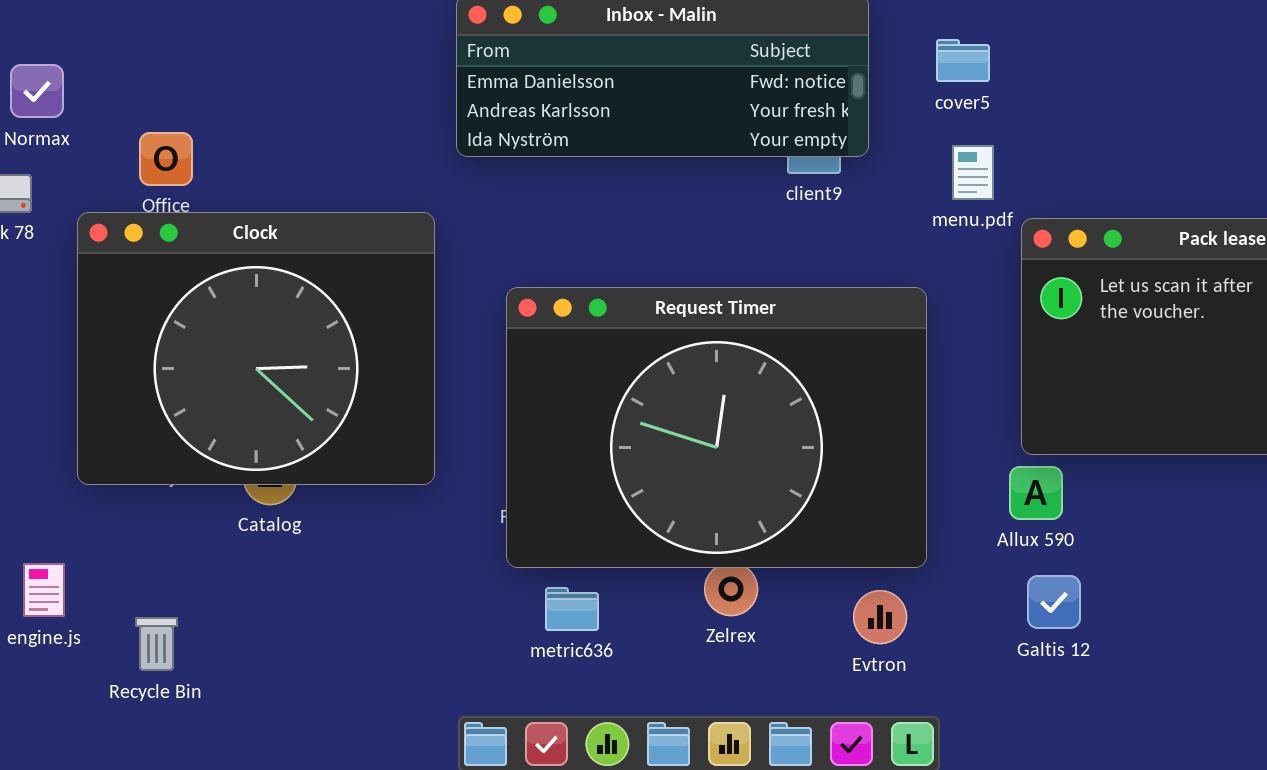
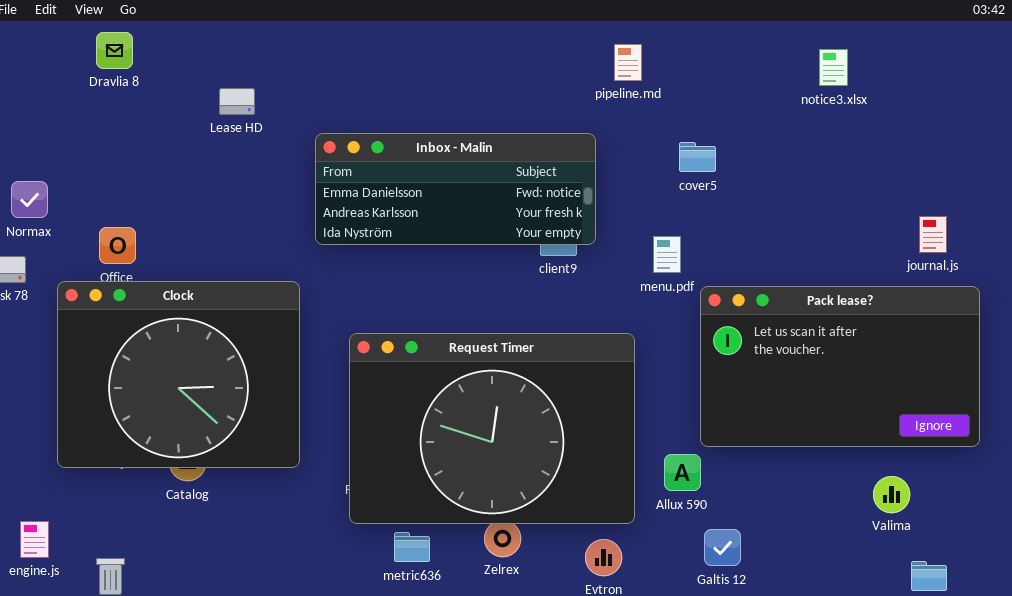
cover5: [936,39,990,82] -> [679,142,716,172], moved
Allux 590: [1009,466,1063,520] -> [664,454,701,491], moved
metric636: [545,587,599,631] -> [394,532,430,562], moved

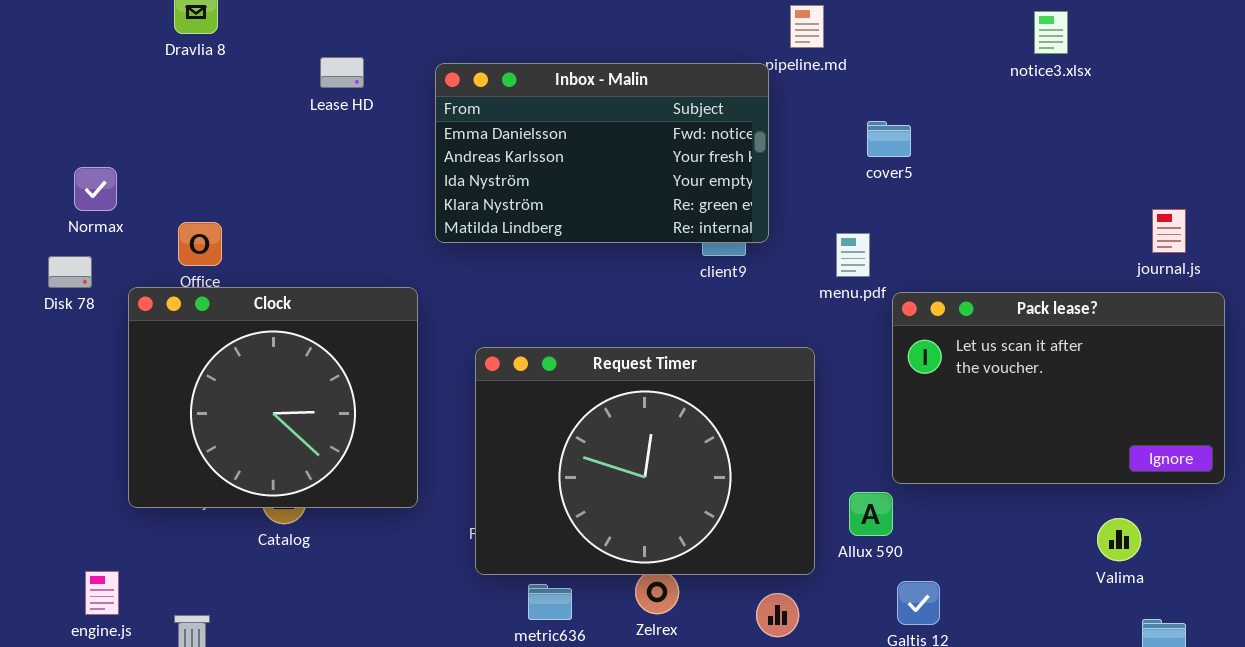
Inbox - Malin: [315,133,596,245] -> [435,63,769,243], resized

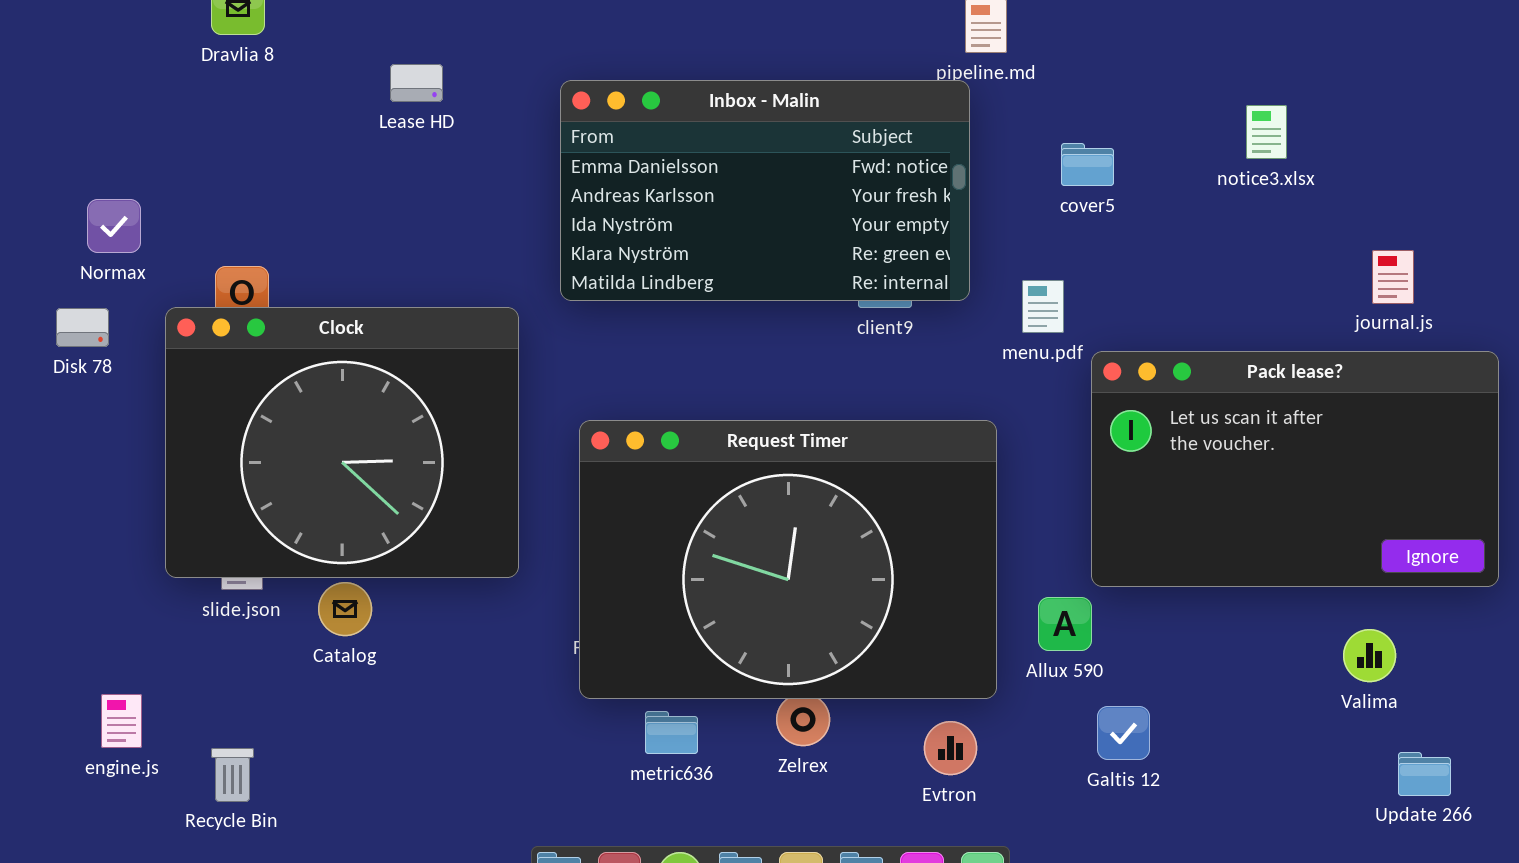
notice3.xlsx: [1034,11,1068,54] -> [1246,105,1287,159], moved
Inbox - Malin: [435,63,769,243] -> [560,80,970,301], moved
journal.js: [1152,209,1186,253] -> [1372,250,1414,304], moved
Clock: [128,287,418,508] -> [165,307,519,578], moved

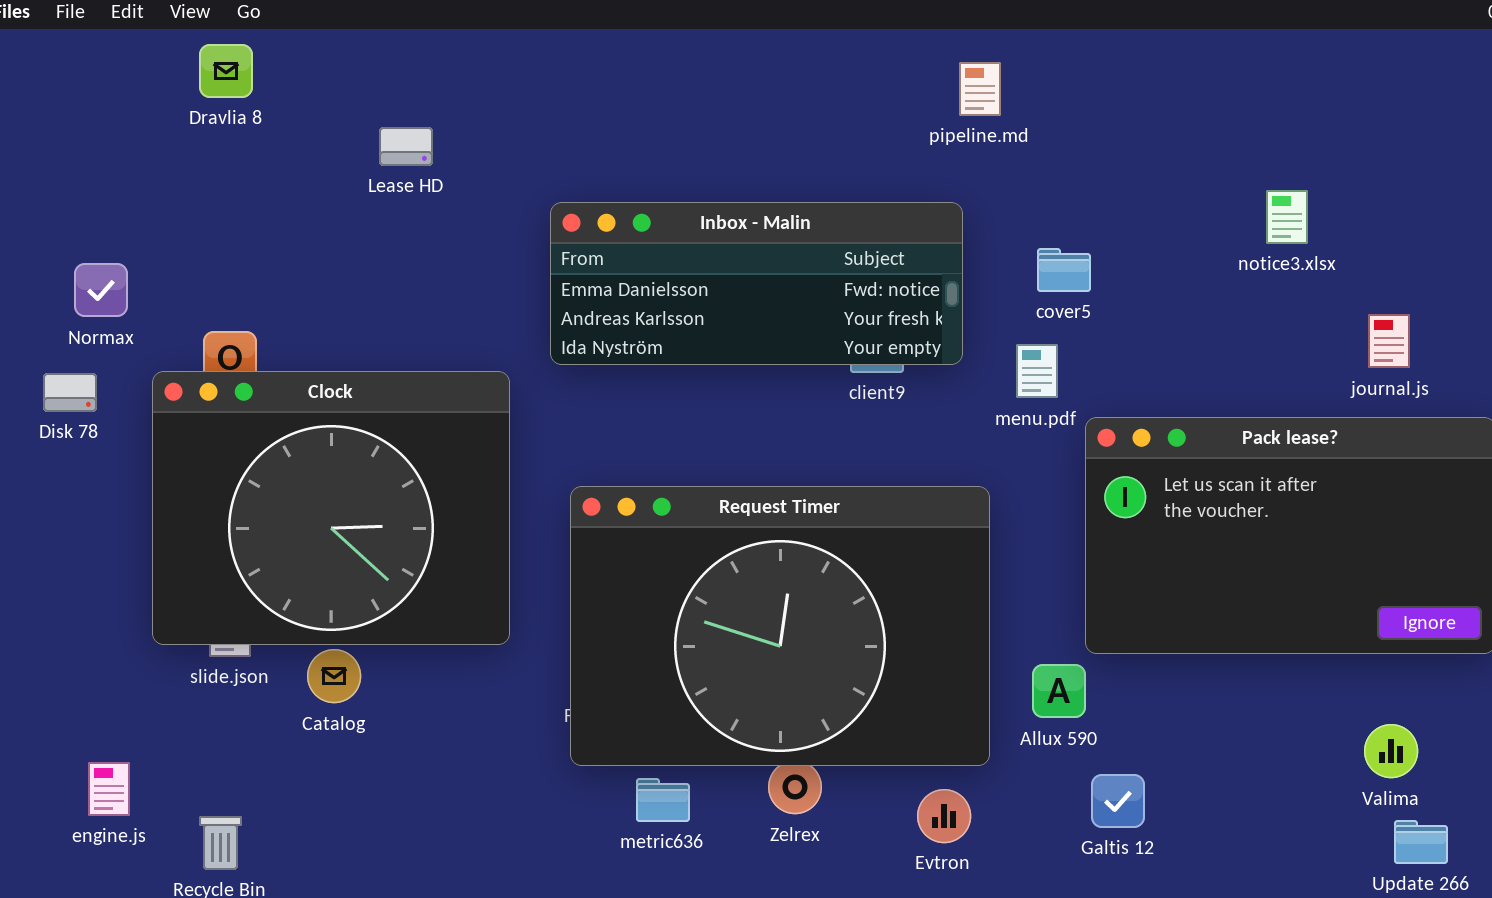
Inbox - Malin: [560,80,970,301] -> [550,202,963,365], resized
notice3.xlsx: [1246,105,1287,159] -> [1266,190,1308,244], moved
cover5: [1061,143,1114,186] -> [1037,248,1091,292], moved
Valima: [1343,629,1396,682] -> [1364,724,1418,778], moved

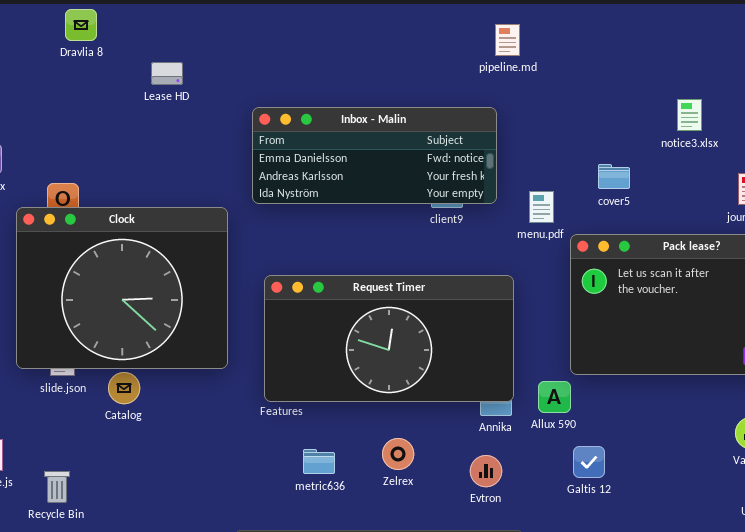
Dravlia 8: [199,44,253,98] -> [65,9,97,41], moved
cover5: [1037,248,1091,292] -> [598,164,630,189], moved
Request Timer: [570,486,990,766] -> [264,275,514,402], resized

